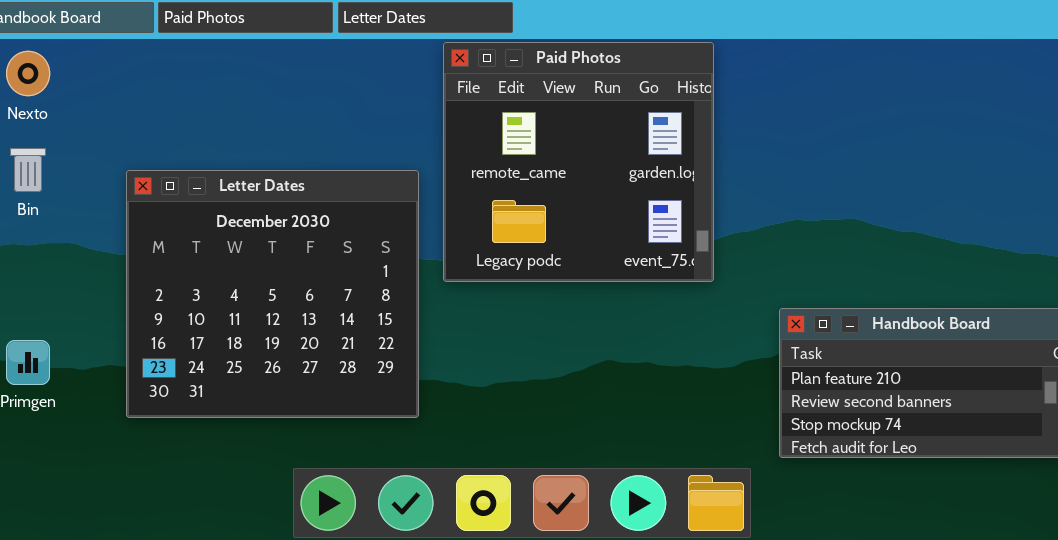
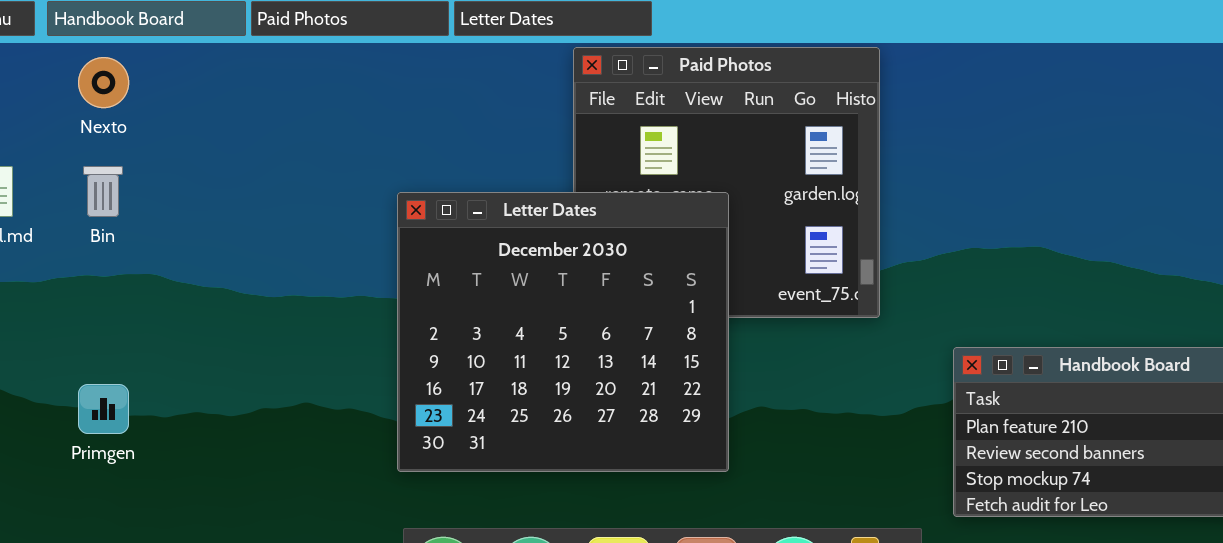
Letter Dates: [126,170,419,418] -> [397,192,729,472], moved

